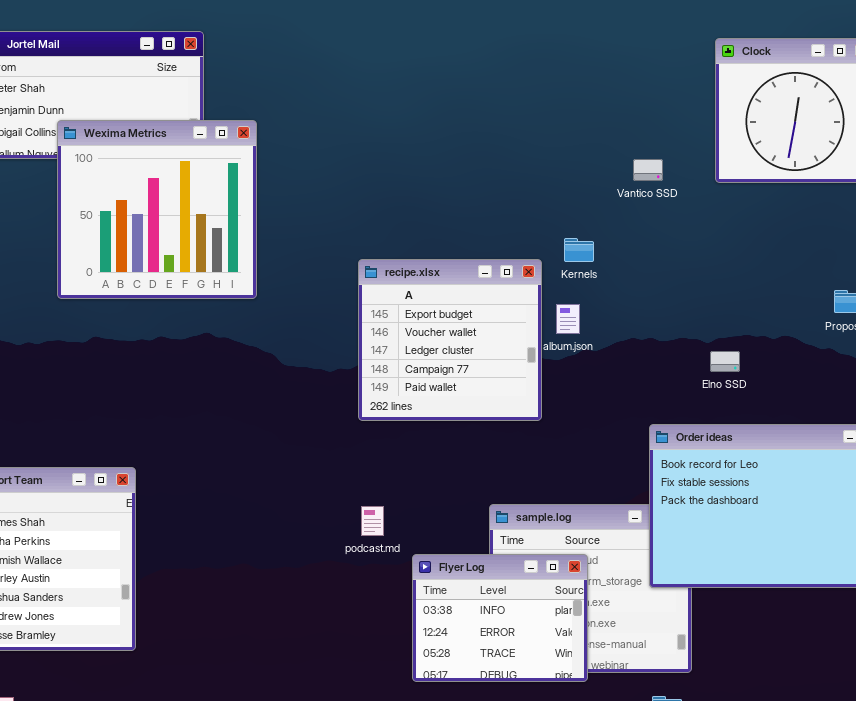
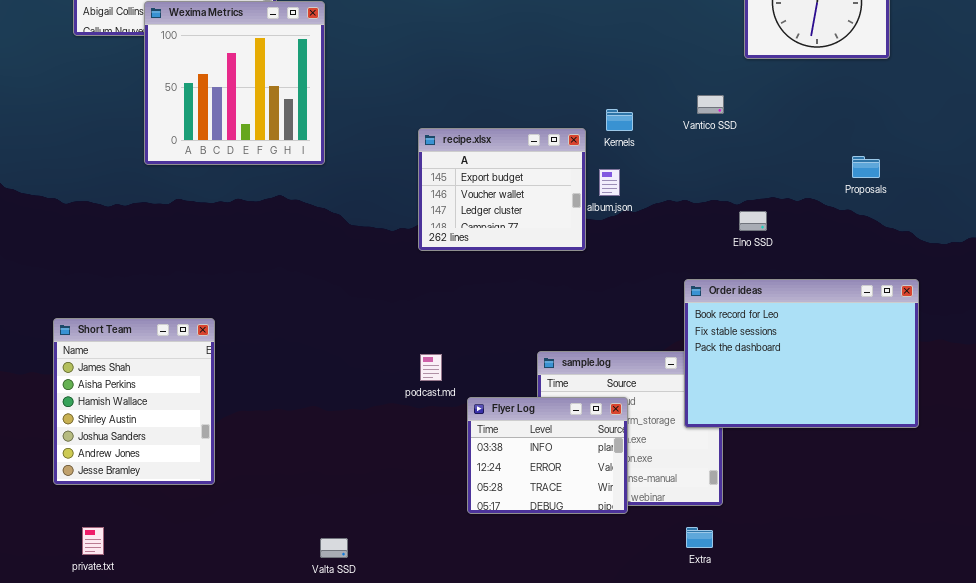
Vantico SSD: [633,159,663,181] -> [697,95,724,114], moved
recipe.xlsx: [358,259,542,421] -> [418,128,586,251], resized

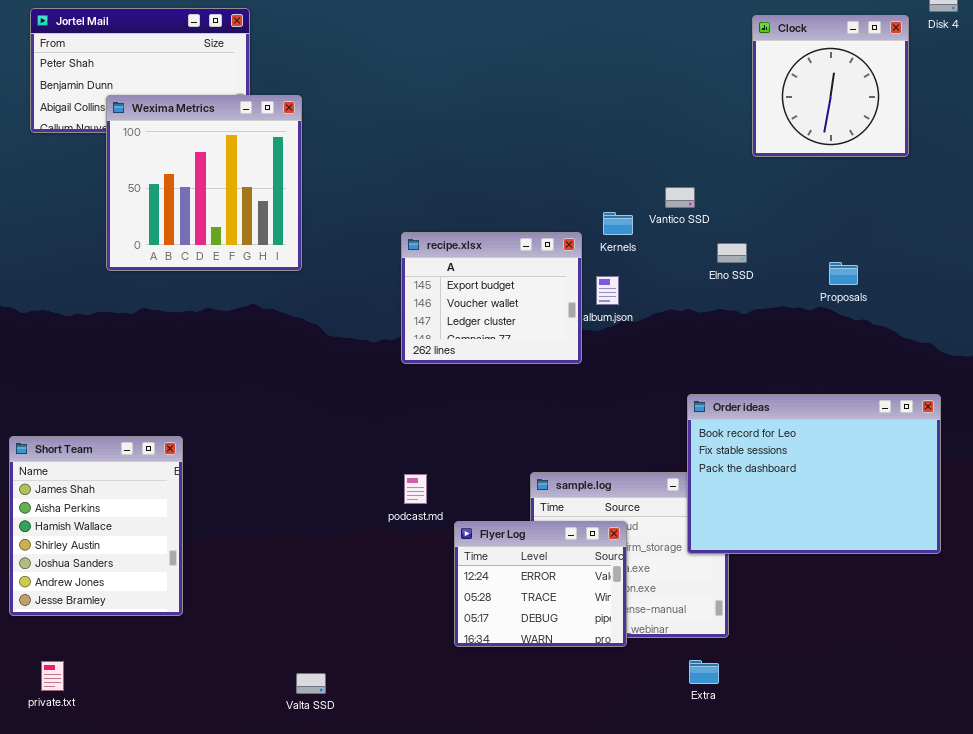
Vantico SSD: [697,95,724,114] -> [665,187,695,208], moved
Proposals: [852,156,880,178] -> [829,262,858,285], moved
Elno SSD: [739,211,767,231] -> [717,243,747,263], moved
Flyer Log: [467,397,628,514] -> [454,521,627,647], scrolled down 1 row

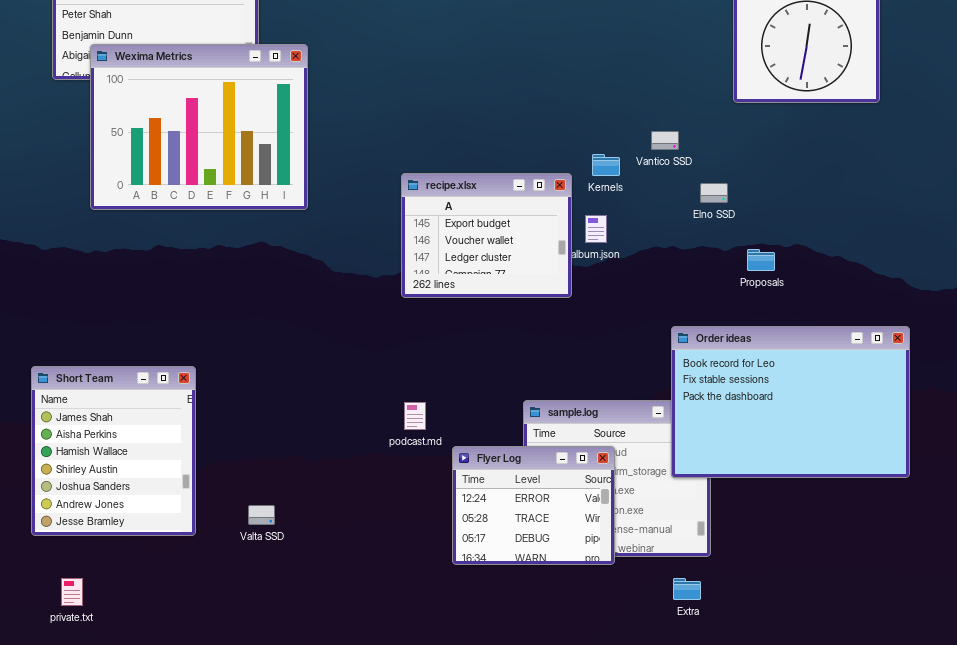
Wexima Metrics: [106,95,302,271] -> [90,44,308,210], resized
Proposals: [829,262,858,285] -> [747,249,775,271], moved
Valta SSD: [296,673,326,694] -> [248,505,275,525], moved

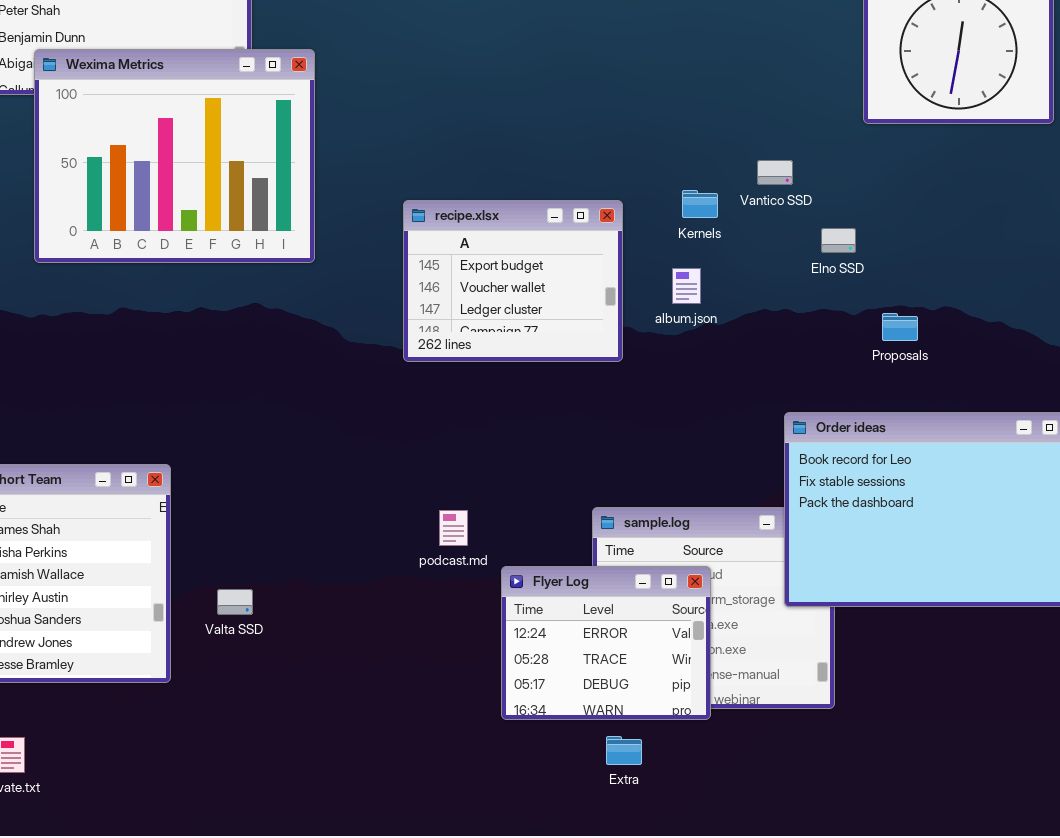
recipe.xlsx: [401,173,572,298] -> [403,200,623,362], moved
Valta SSD: [248,505,275,525] -> [217,589,253,615], moved
Extra: [673,578,701,600] -> [606,736,642,765], moved

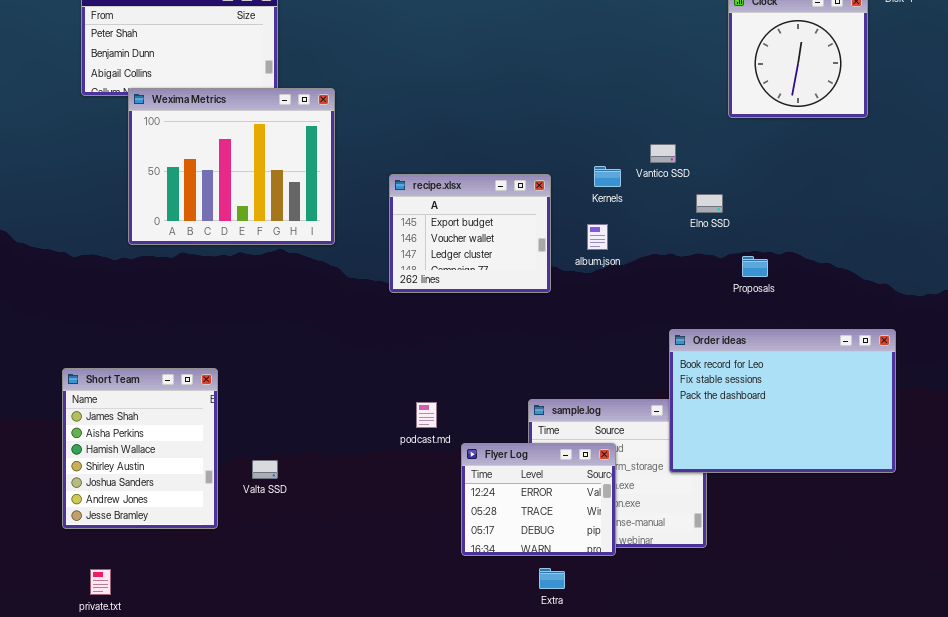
Wexima Metrics: [34,49,315,263] -> [128,88,335,245], moved

